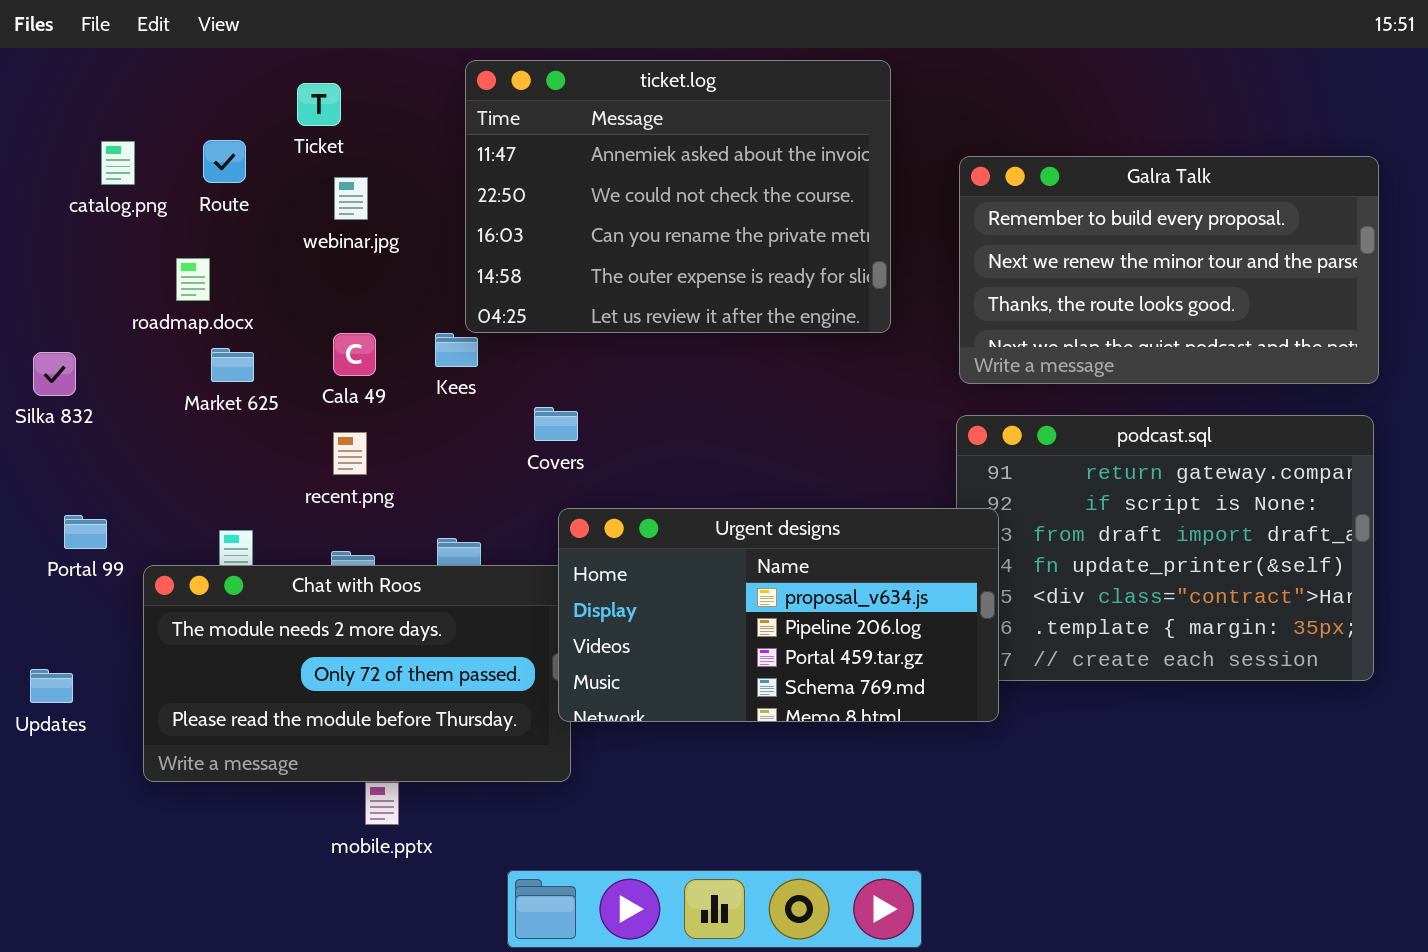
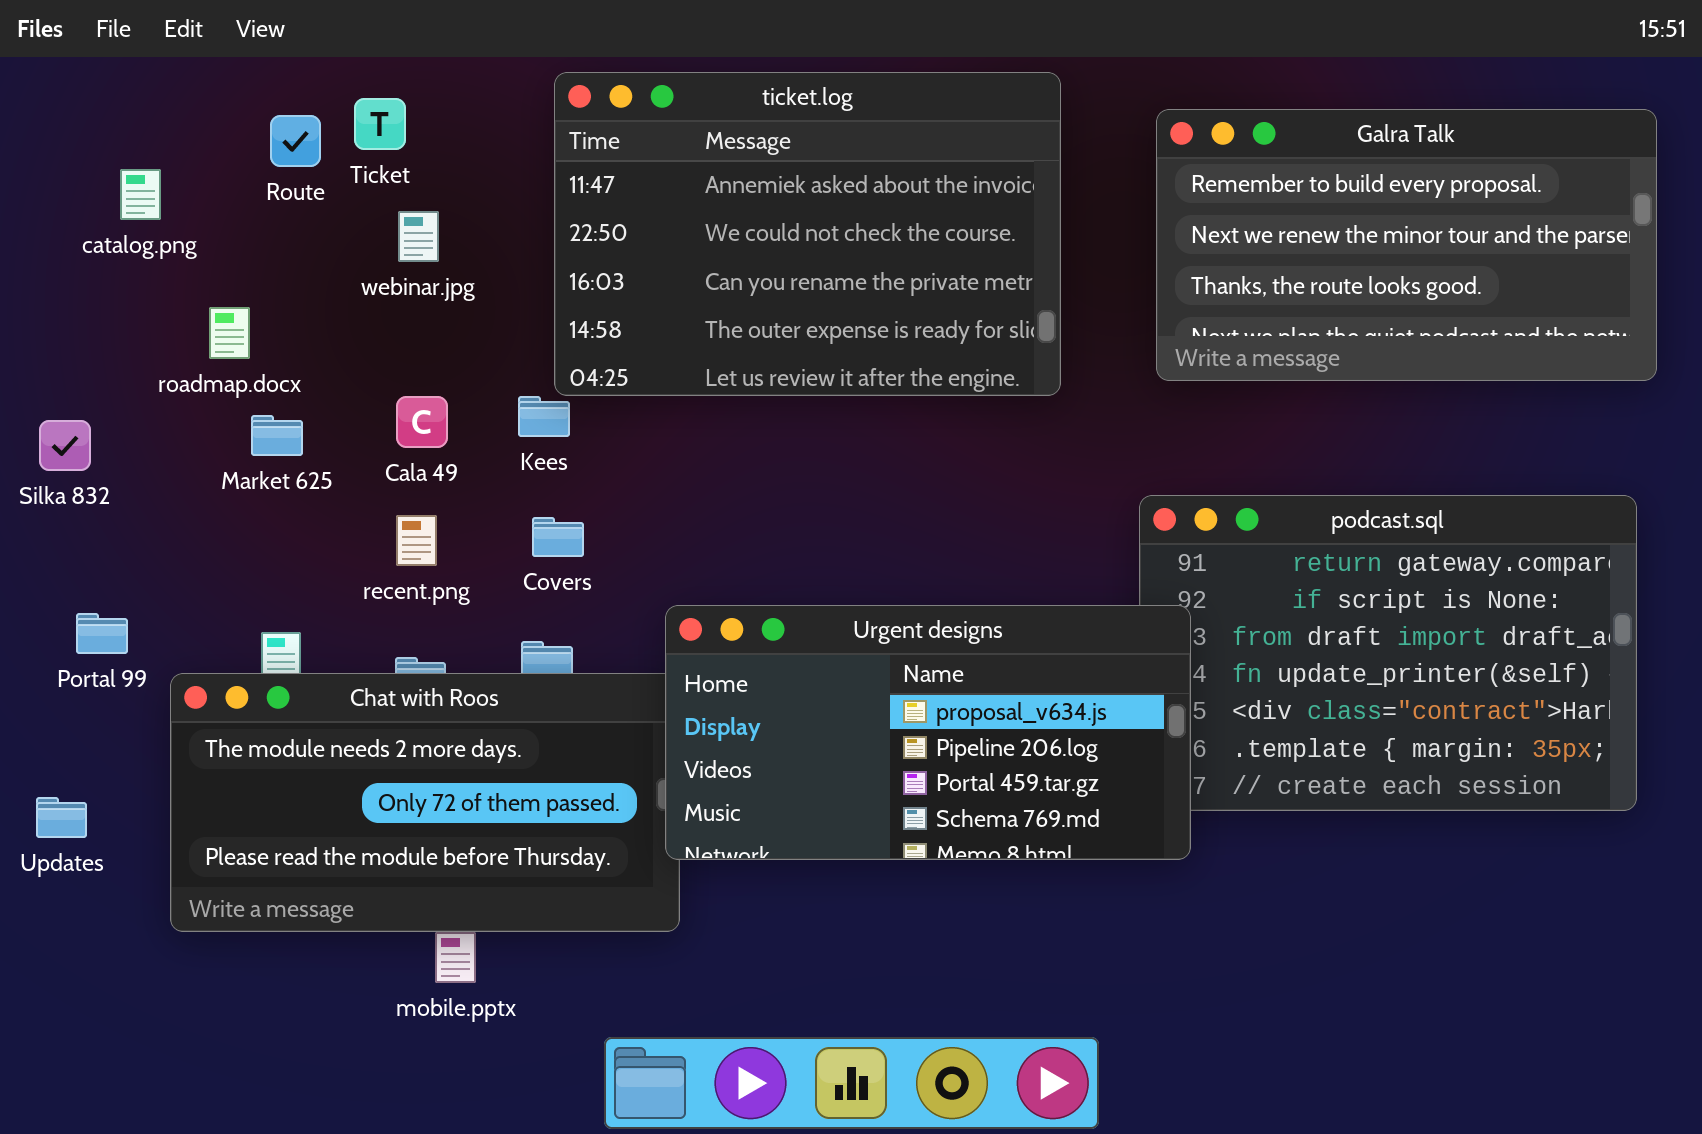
Route: [203,140,246,183] -> [270,115,321,167], moved
Galra Talk: [959,156,1379,384] -> [1156,109,1657,381], moved
Covers: [534,407,578,441] -> [532,517,584,557], moved

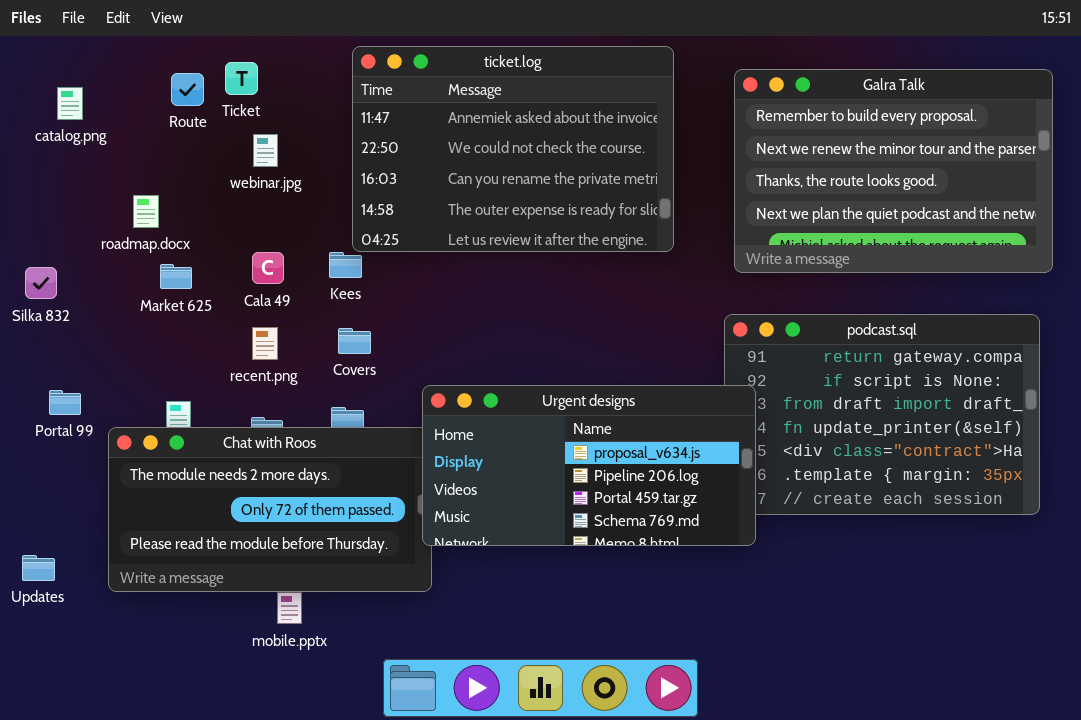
Galra Talk: [1156,109,1657,381] -> [734,69,1053,273], resized
catalog.png: [120,169,161,220] -> [57,87,83,120], moved
Updates: [36,797,87,838] -> [22,555,55,581], moved

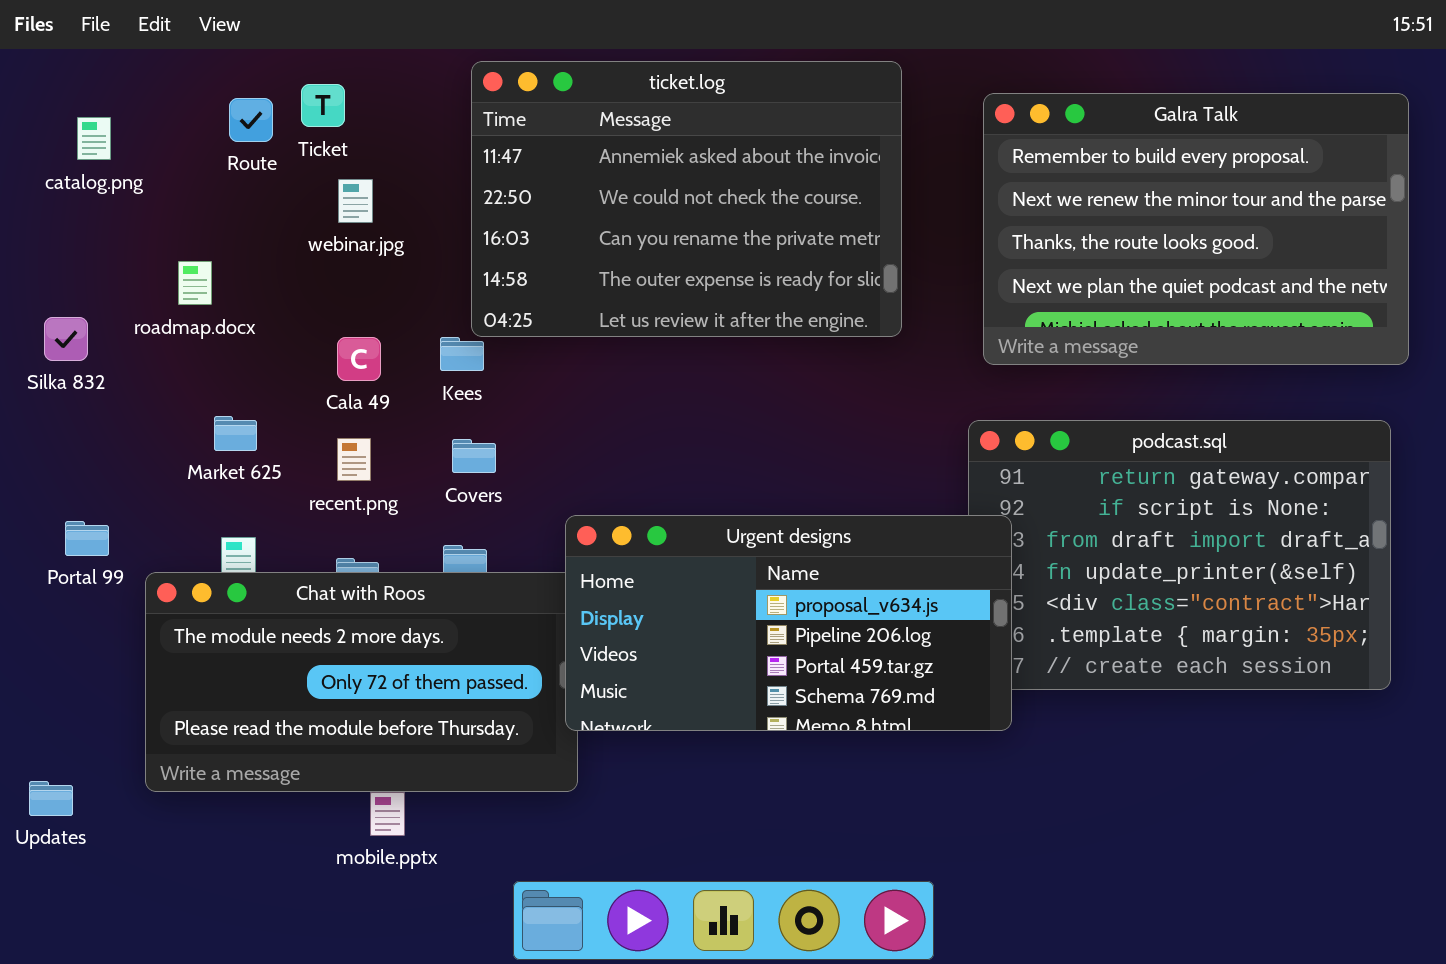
Market 625: [160,264,192,289] -> [214,416,257,451], moved
Silka 832: [25,267,57,299] -> [44,317,88,361], moved
Updates: [22,555,55,581] -> [29,781,73,816], moved

